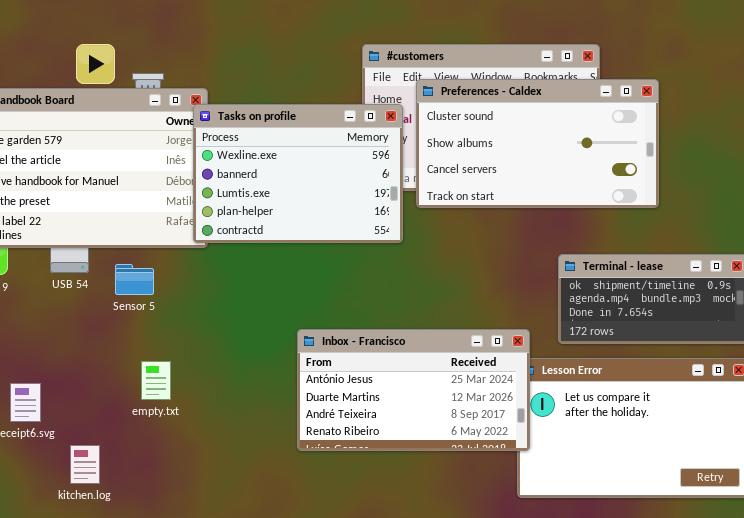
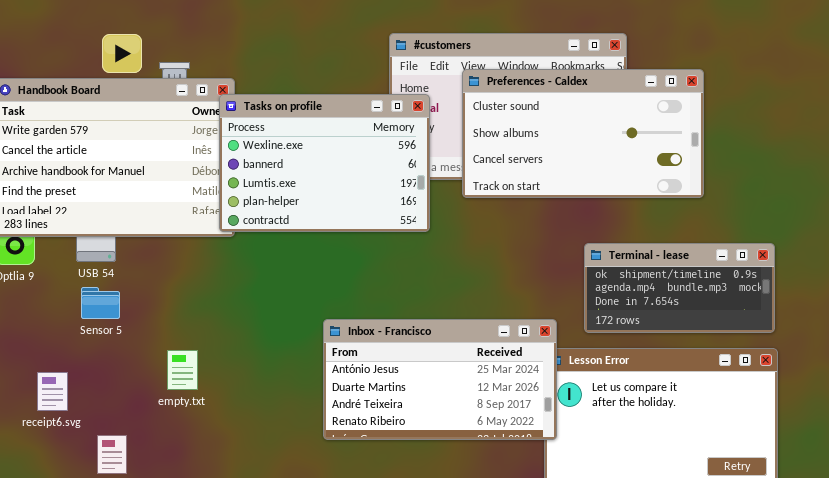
Preferences - Caldex: [416,79,659,208] -> [462,69,704,198], moved
Sensor 5: [115,264,154,295] -> [81,287,120,319], moved

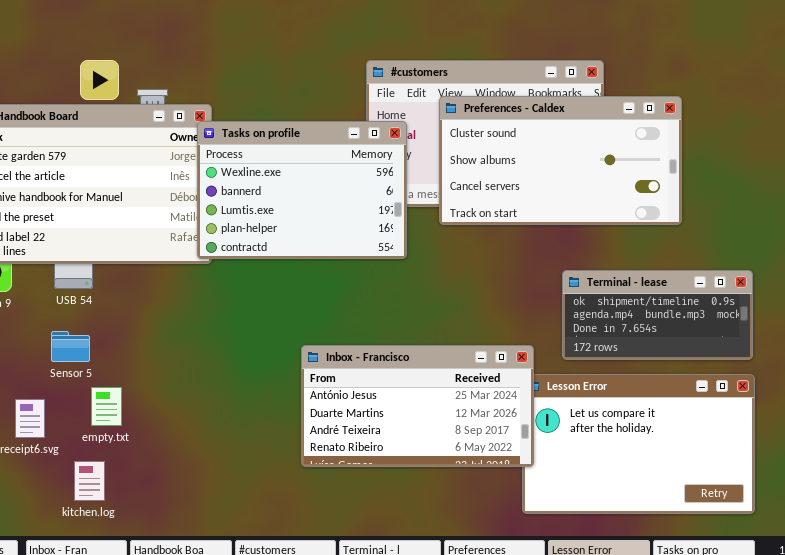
Sensor 5: [81,287,120,319] -> [51,331,90,362], moved
empty.txt: [167,350,198,390] -> [91,387,122,426], moved

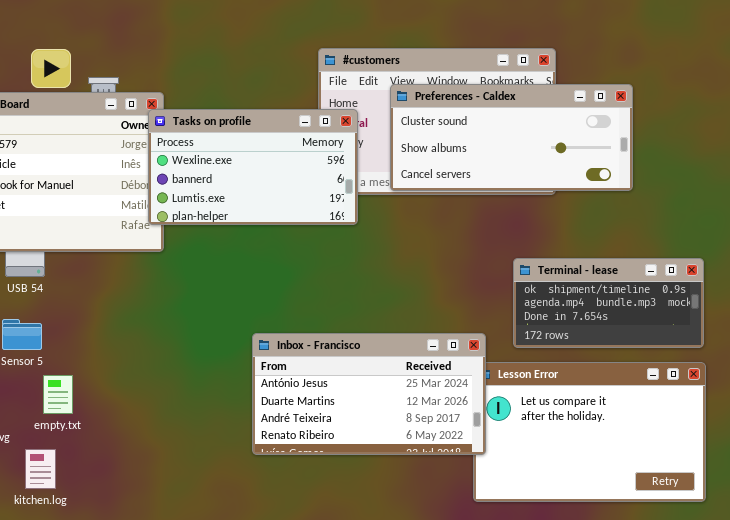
Preferences - Caldex: [439,96,682,225] -> [390,84,633,191], resized
Tasks on profile: [197,121,407,259] -> [148,109,358,225], resized

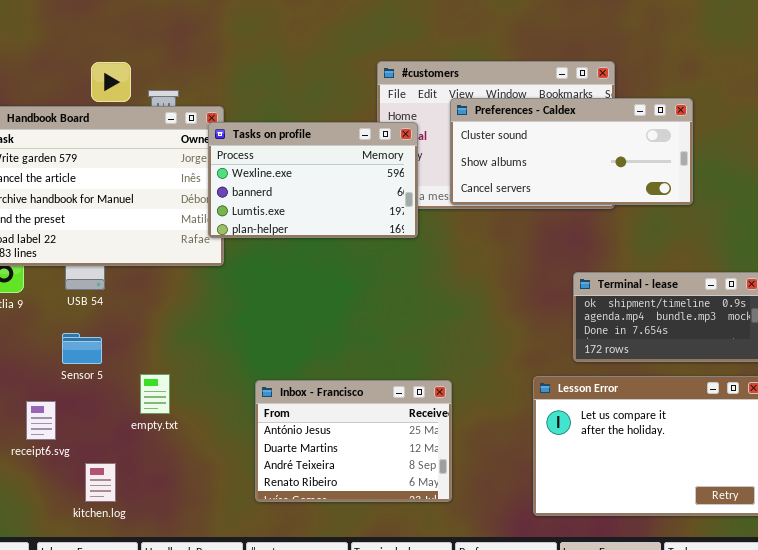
Inbox - Francisco: [252,333,486,455] -> [255,380,452,502], moved, resized
empty.txt: [43,375,73,414] -> [140,374,170,414], moved

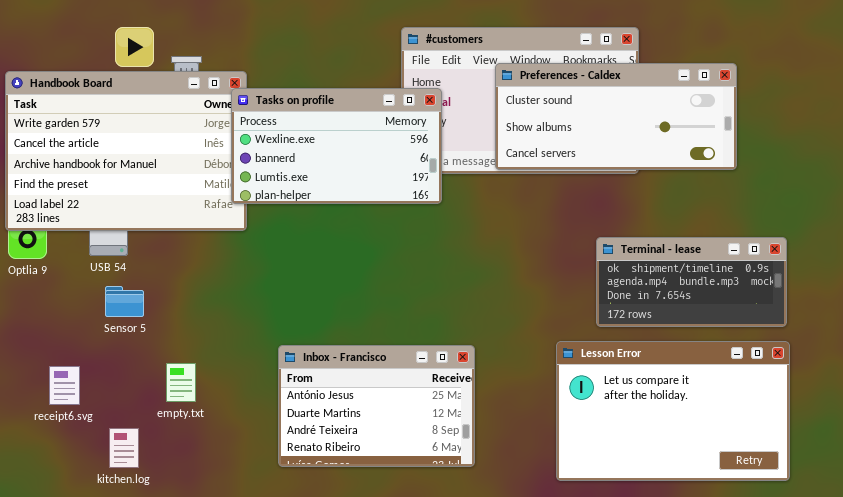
Preferences - Caldex: [450,98,693,205] -> [495,63,737,170], moved
Sensor 5: [62,333,102,364] -> [105,286,144,317], moved
empty.txt: [140,374,170,414] -> [166,363,196,402], moved

